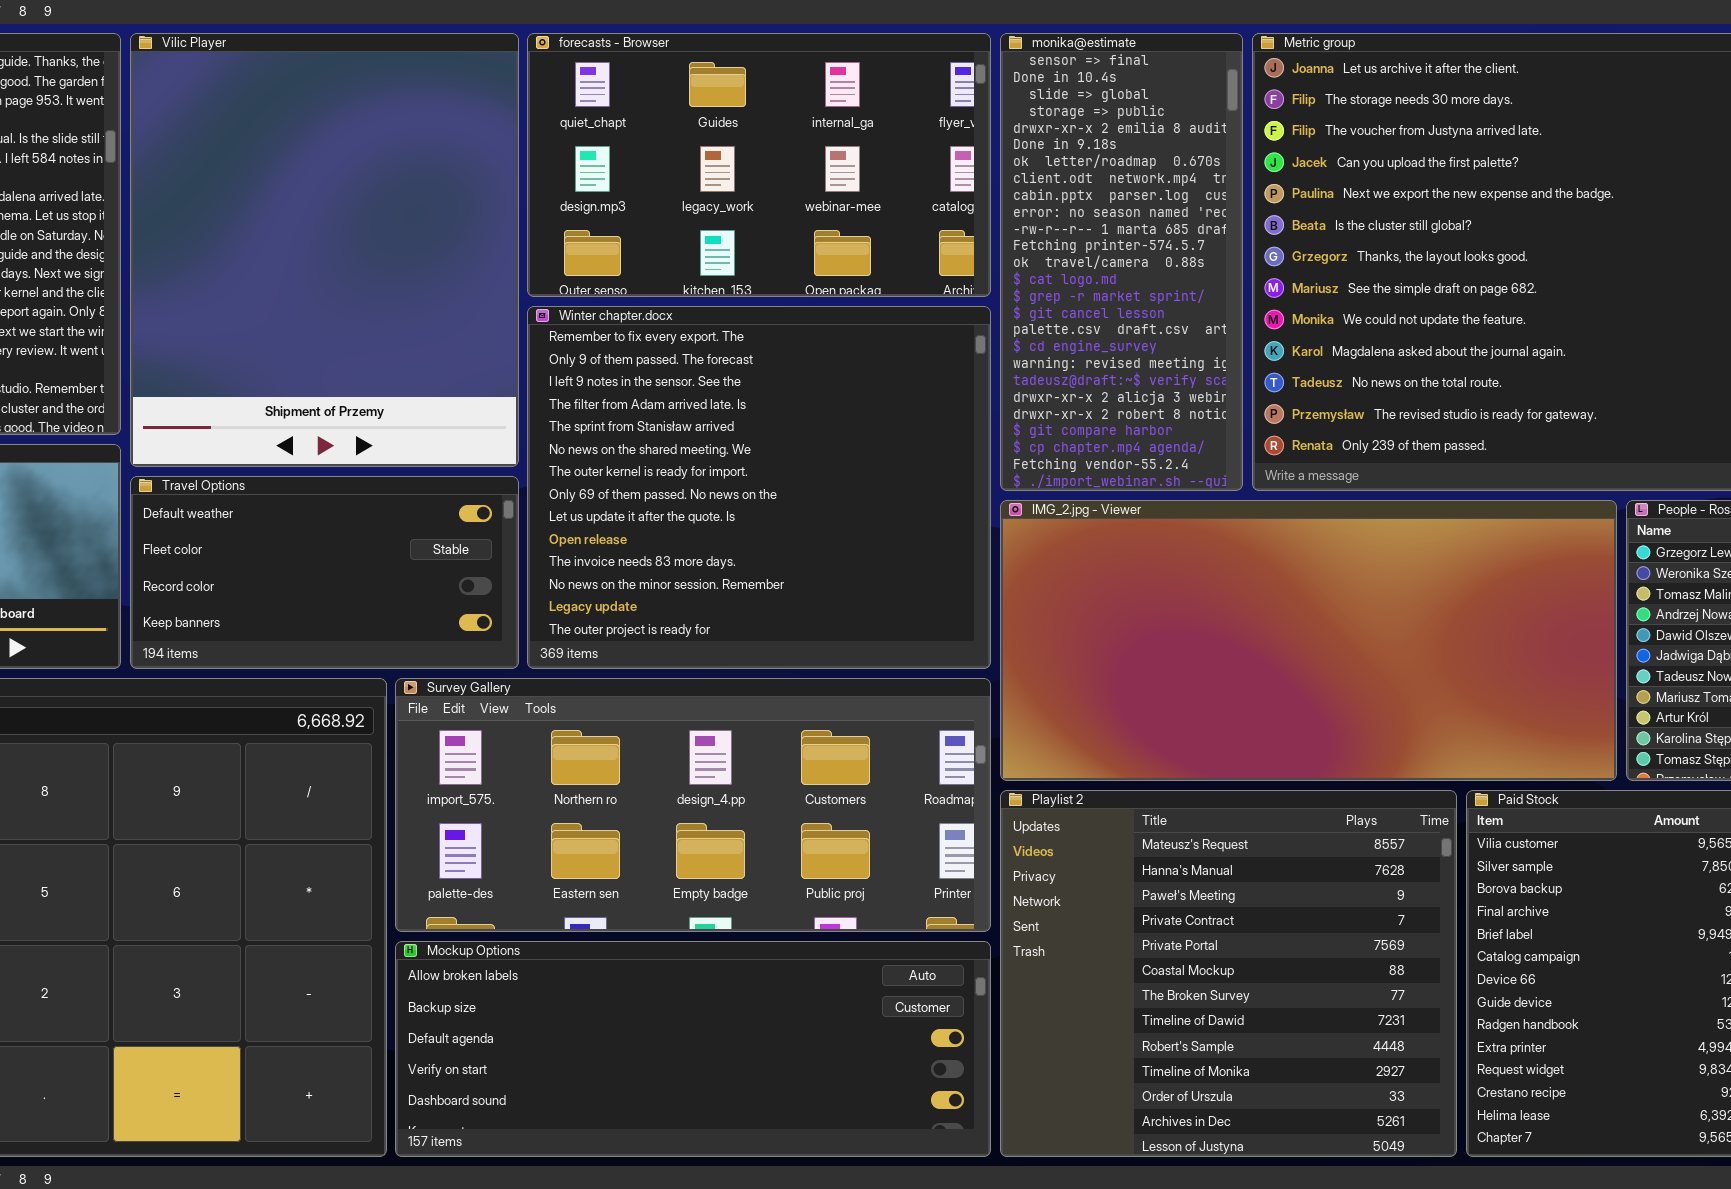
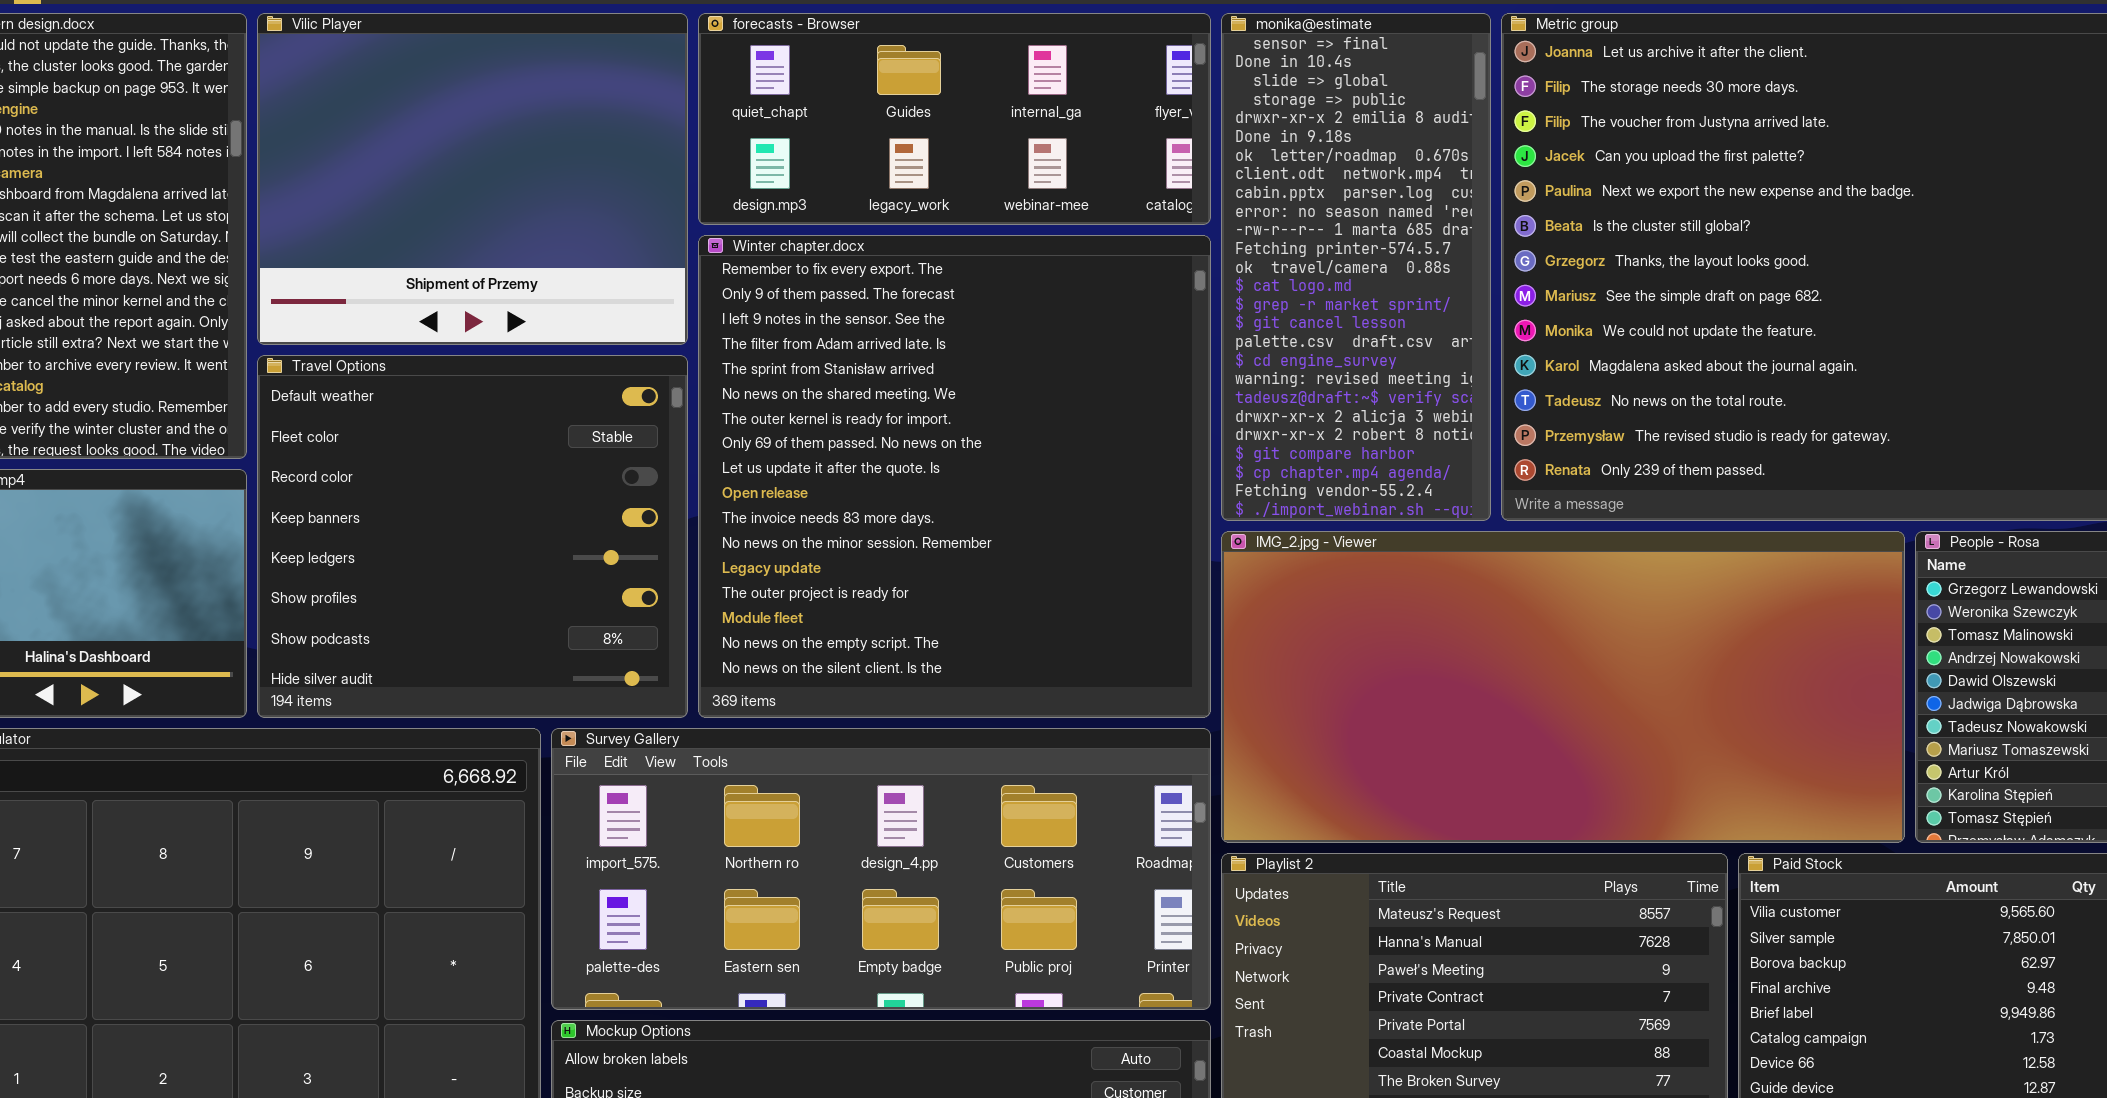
Vilic Player: [130,33,519,467] -> [257,13,688,345], resized
forecasts - Browser: [527,33,991,297] -> [698,13,1211,225], resized
Winter chapter.docx: [527,306,991,669] -> [698,235,1211,718], resized
Travel Options: [130,476,519,669] -> [257,355,688,718], resized

